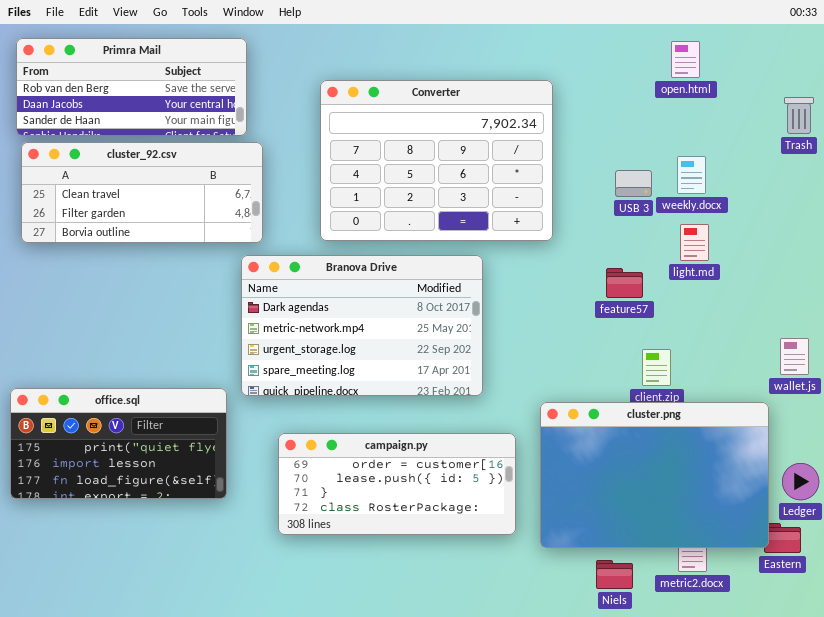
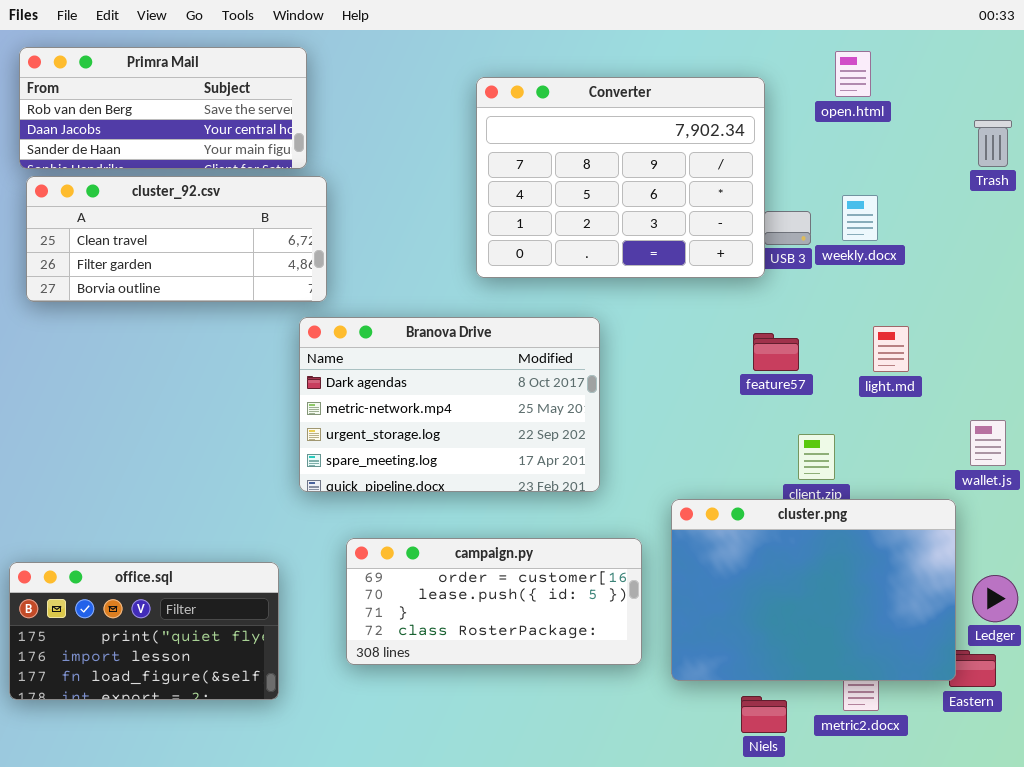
Converter: [320,80,553,241] -> [476,77,765,278], moved
light.md: [680,224,709,261] -> [873,326,909,372], moved
office.sql: [10,388,227,499] -> [9,562,279,700], moved

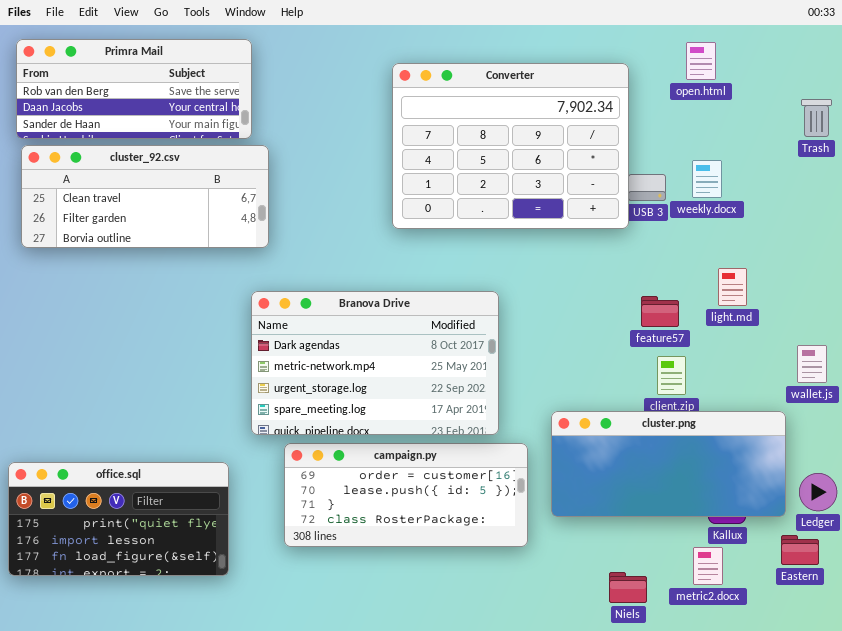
Branova Drive: [299,317,600,492] -> [251,291,499,435], moved
feature57: [753,333,799,371] -> [641,296,679,327], moved
cluster.png: [671,499,956,681] -> [551,411,786,517], resized

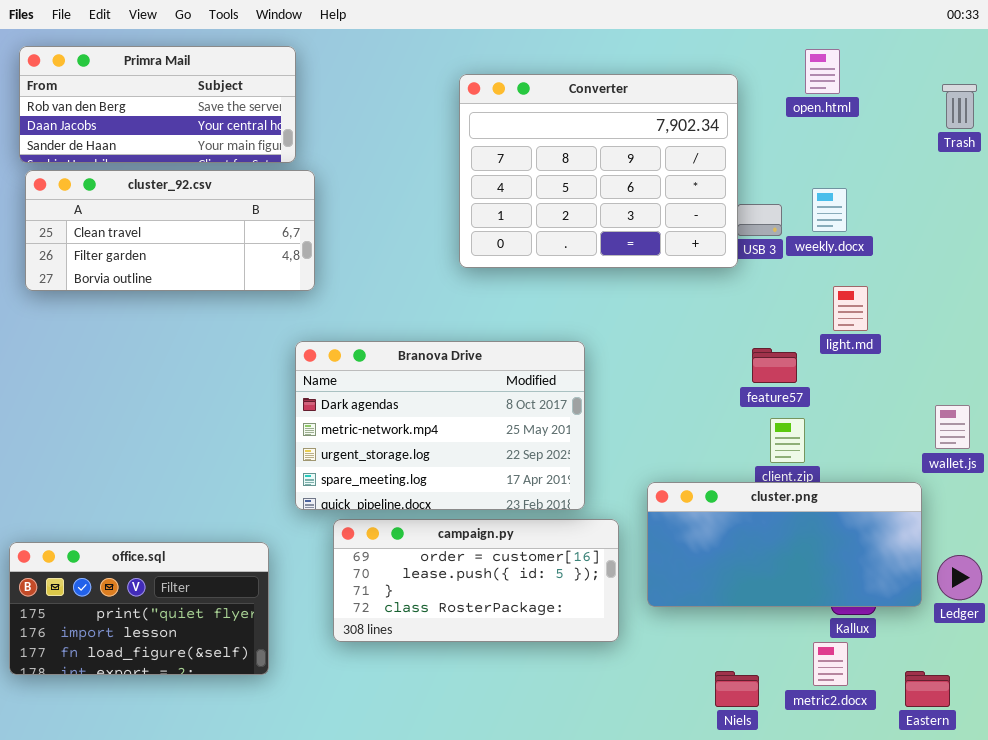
Trash: [801,99,832,137] -> [942,84,977,129], moved
light.md: [718,268,747,306] -> [833,286,868,331], moved
Eastern: [781,535,819,565] -> [905,671,950,707], moved

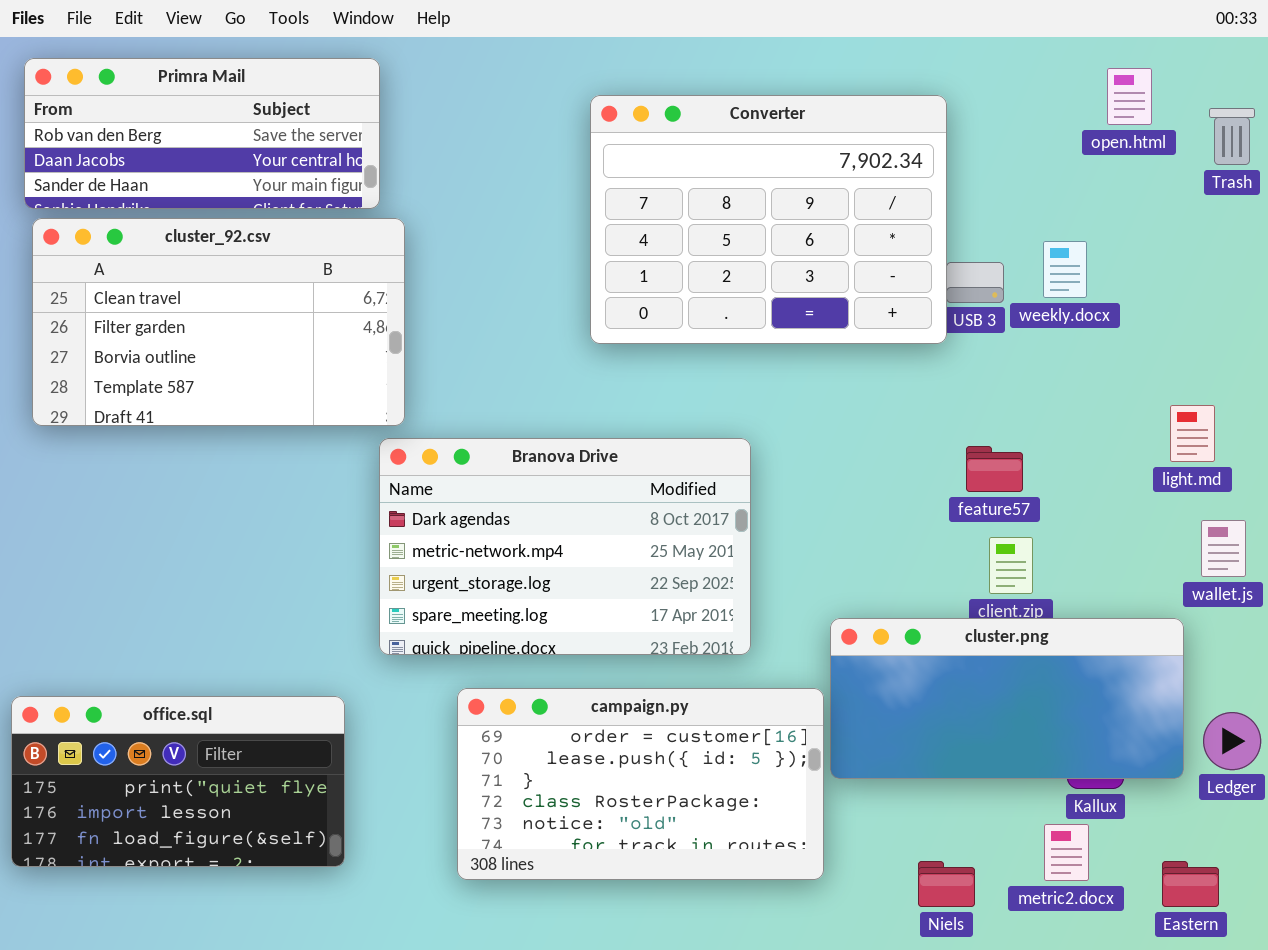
open.html: [805,49,840,94] -> [1107,68,1152,125], moved
cluster_92.csv: [25,170,315,291] -> [32,218,405,426], resized
light.md: [833,286,868,331] -> [1170,405,1215,462], moved
campaign.py: [333,519,619,642] -> [457,688,824,880], moved, resized

